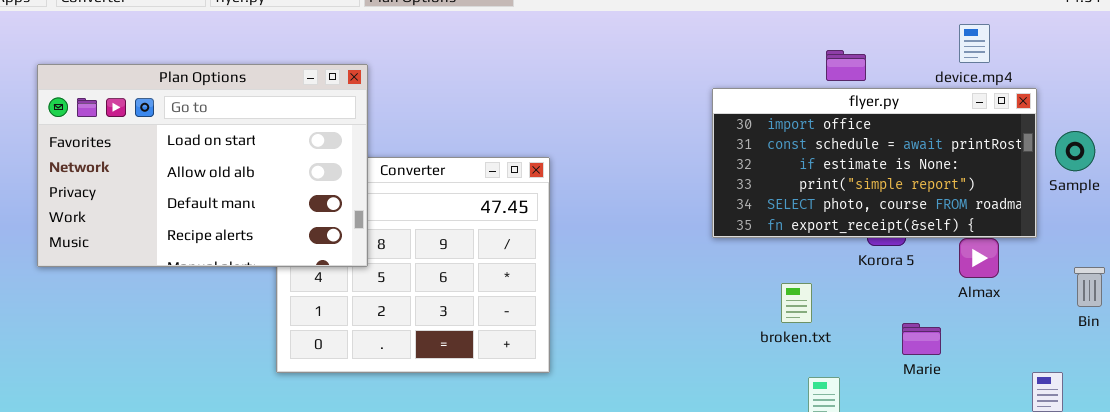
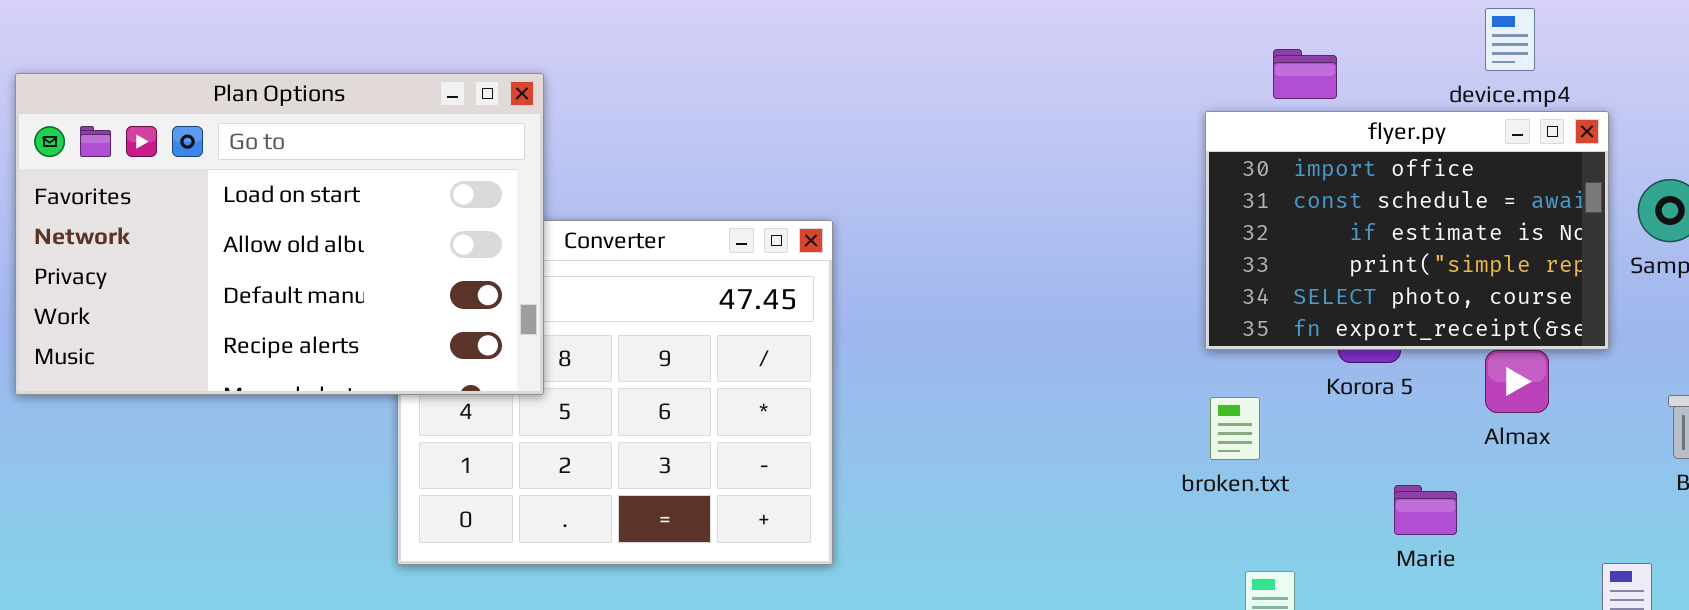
flyer.py: [712,88,1037,238] -> [1205,111,1609,350], resized
broken.txt: [781,283,812,323] -> [1210,397,1260,460], moved

